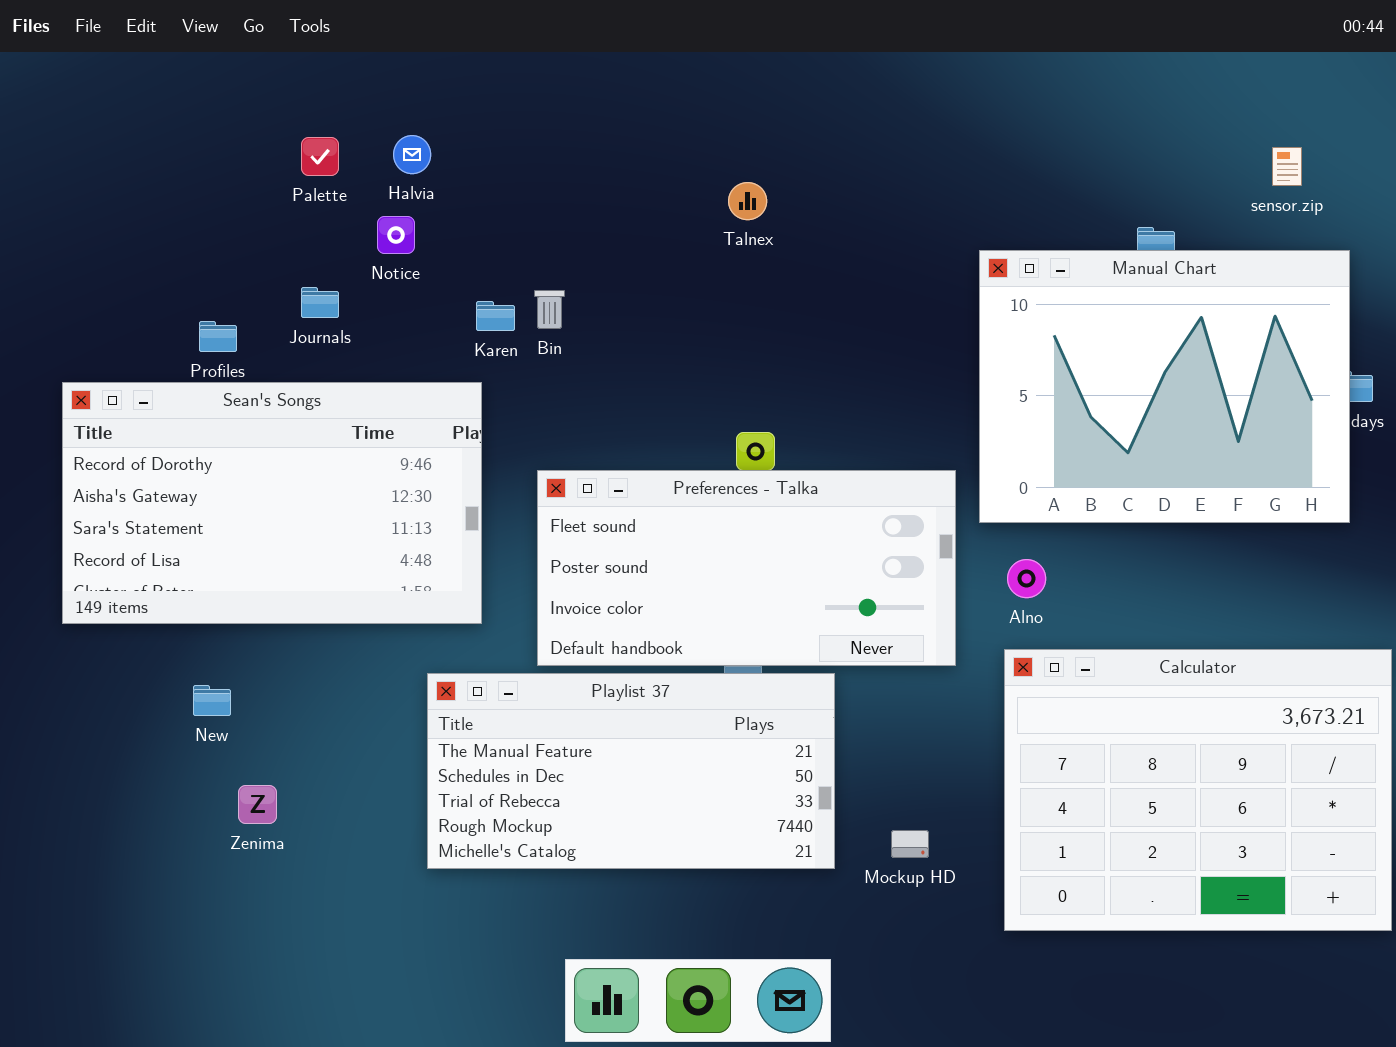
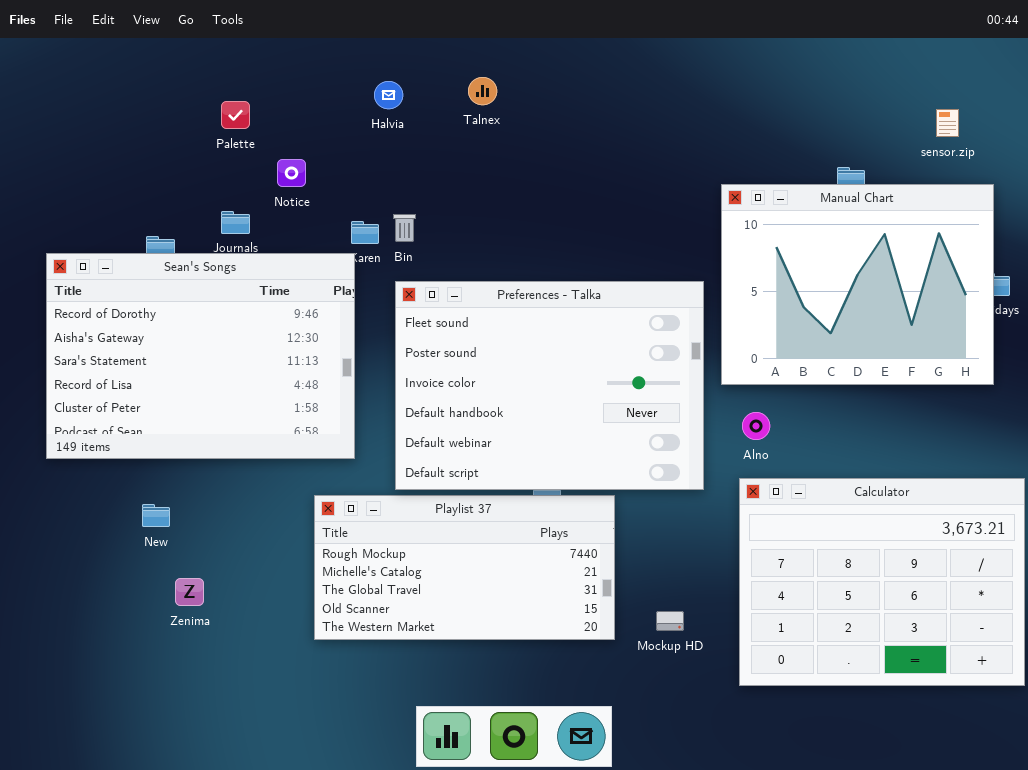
Halvia: [393,135,431,174] -> [374,81,403,109], moved
Talnex: [728,182,767,220] -> [468,77,497,105], moved
Sean's Songs: [62,382,482,624] -> [46,253,355,459], resized
Preferences - Talka: [537,470,956,666] -> [395,281,704,490], resized
Playlist 37: [427,673,835,869] -> [314,495,615,640], scrolled down 3 rows

